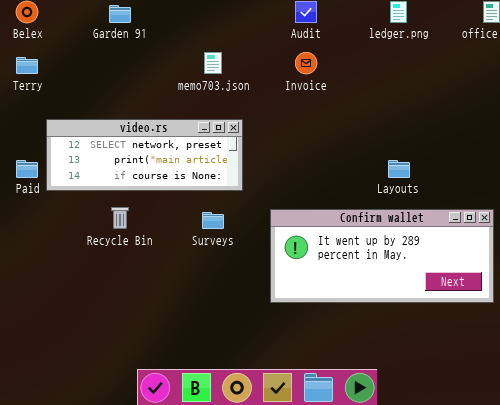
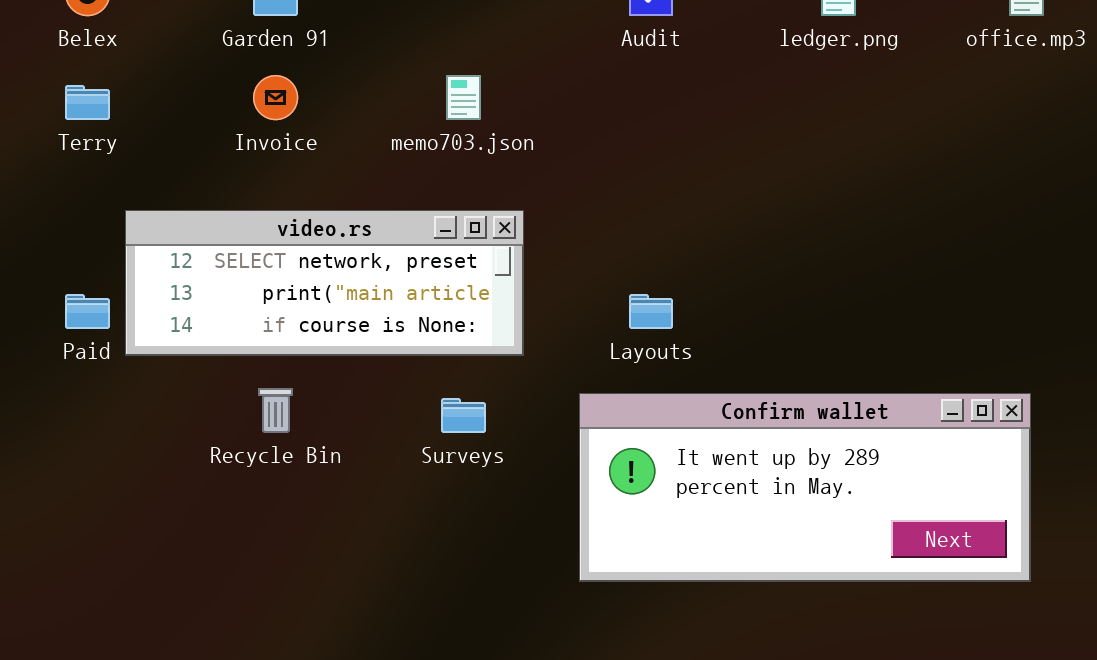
Invoice: [295,52,317,74] -> [253,75,298,120], moved
Layouts: [388,160,410,178] -> [629,294,673,329], moved

